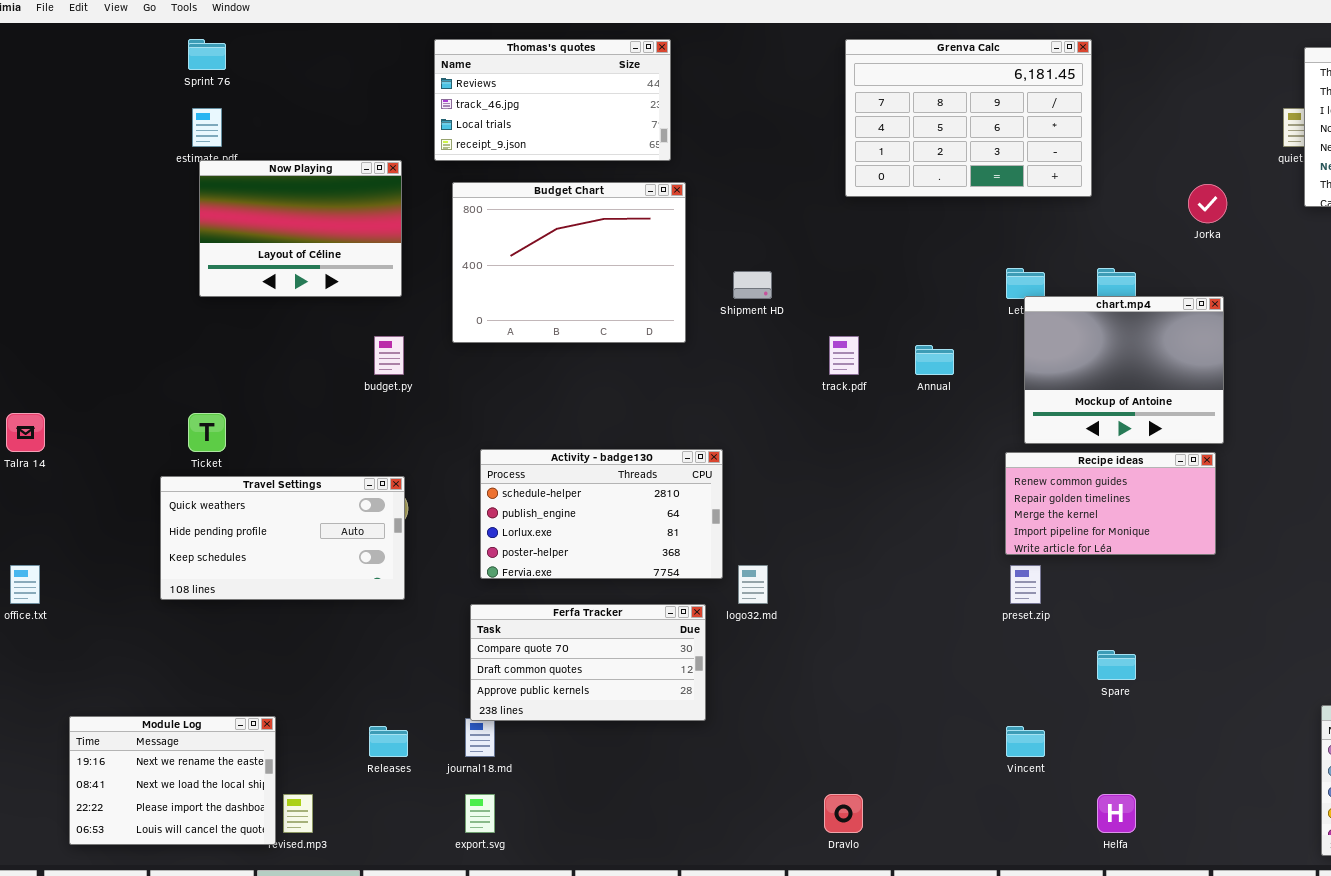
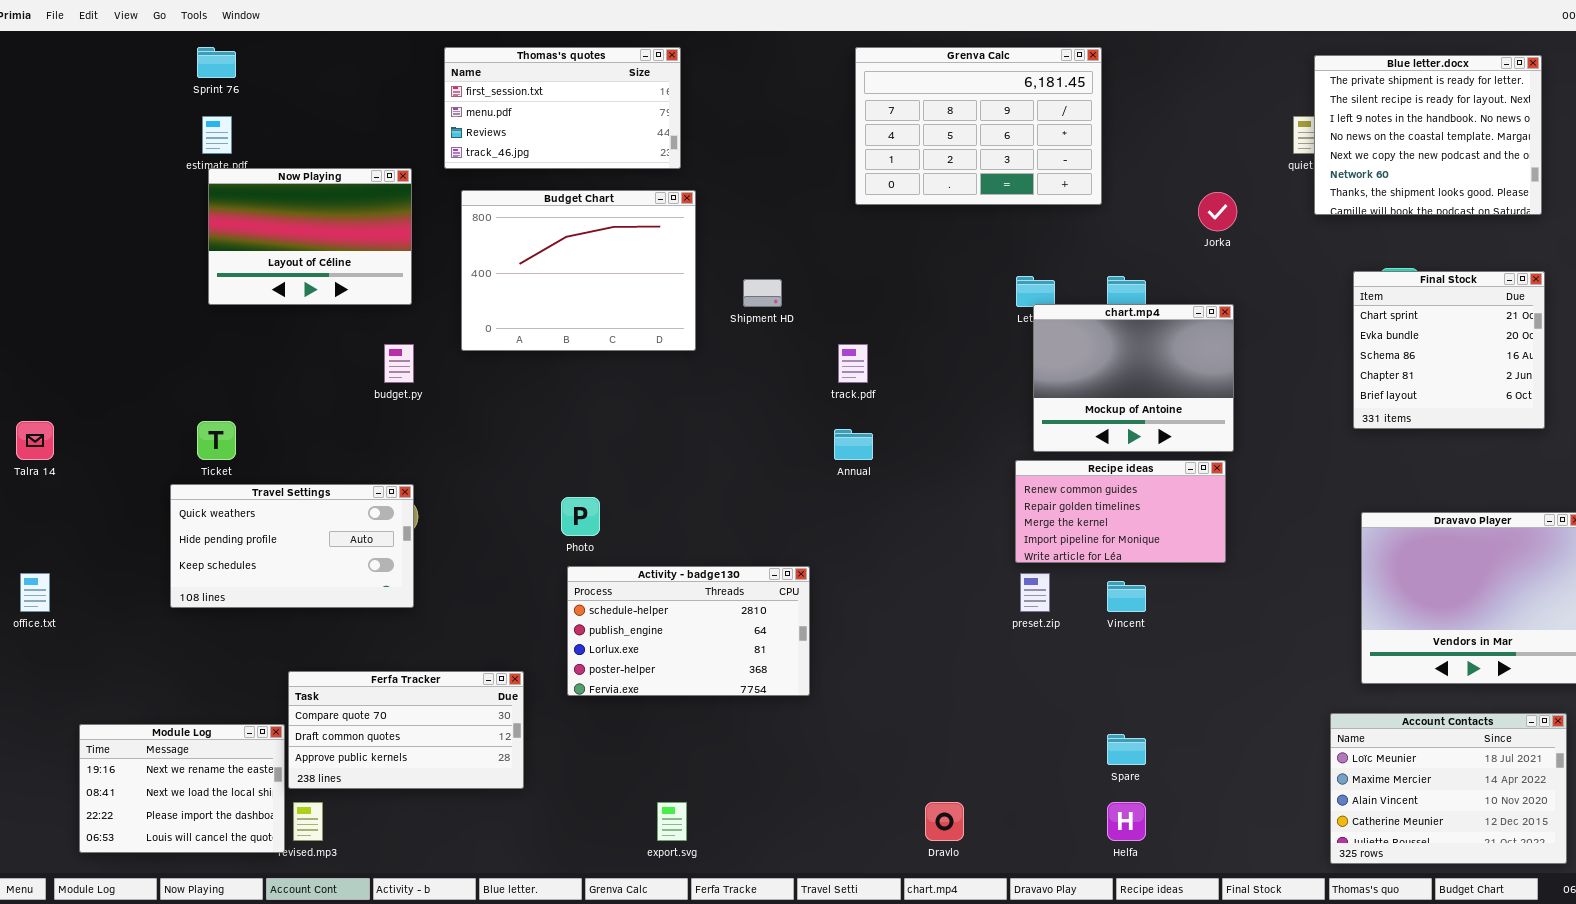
Thomas's quotes: [434,39,671,161] -> [444,47,681,169], scrolled up 2 rows
Annual: [915,345,954,375] -> [834,429,873,460], moved
Activity - badge130: [480,449,723,579] -> [567,566,810,696], moved
Ferfa Tracker: [470,604,706,721] -> [288,671,524,789], moved
Spare: [1097,650,1136,680] -> [1107,734,1146,765], moved
Vincent: [1006,726,1045,757] -> [1107,581,1146,612], moved
export.svg: [465,794,495,833] -> [657,802,687,841], moved
Dravlo: [824,794,863,833] -> [925,802,964,841], moved

